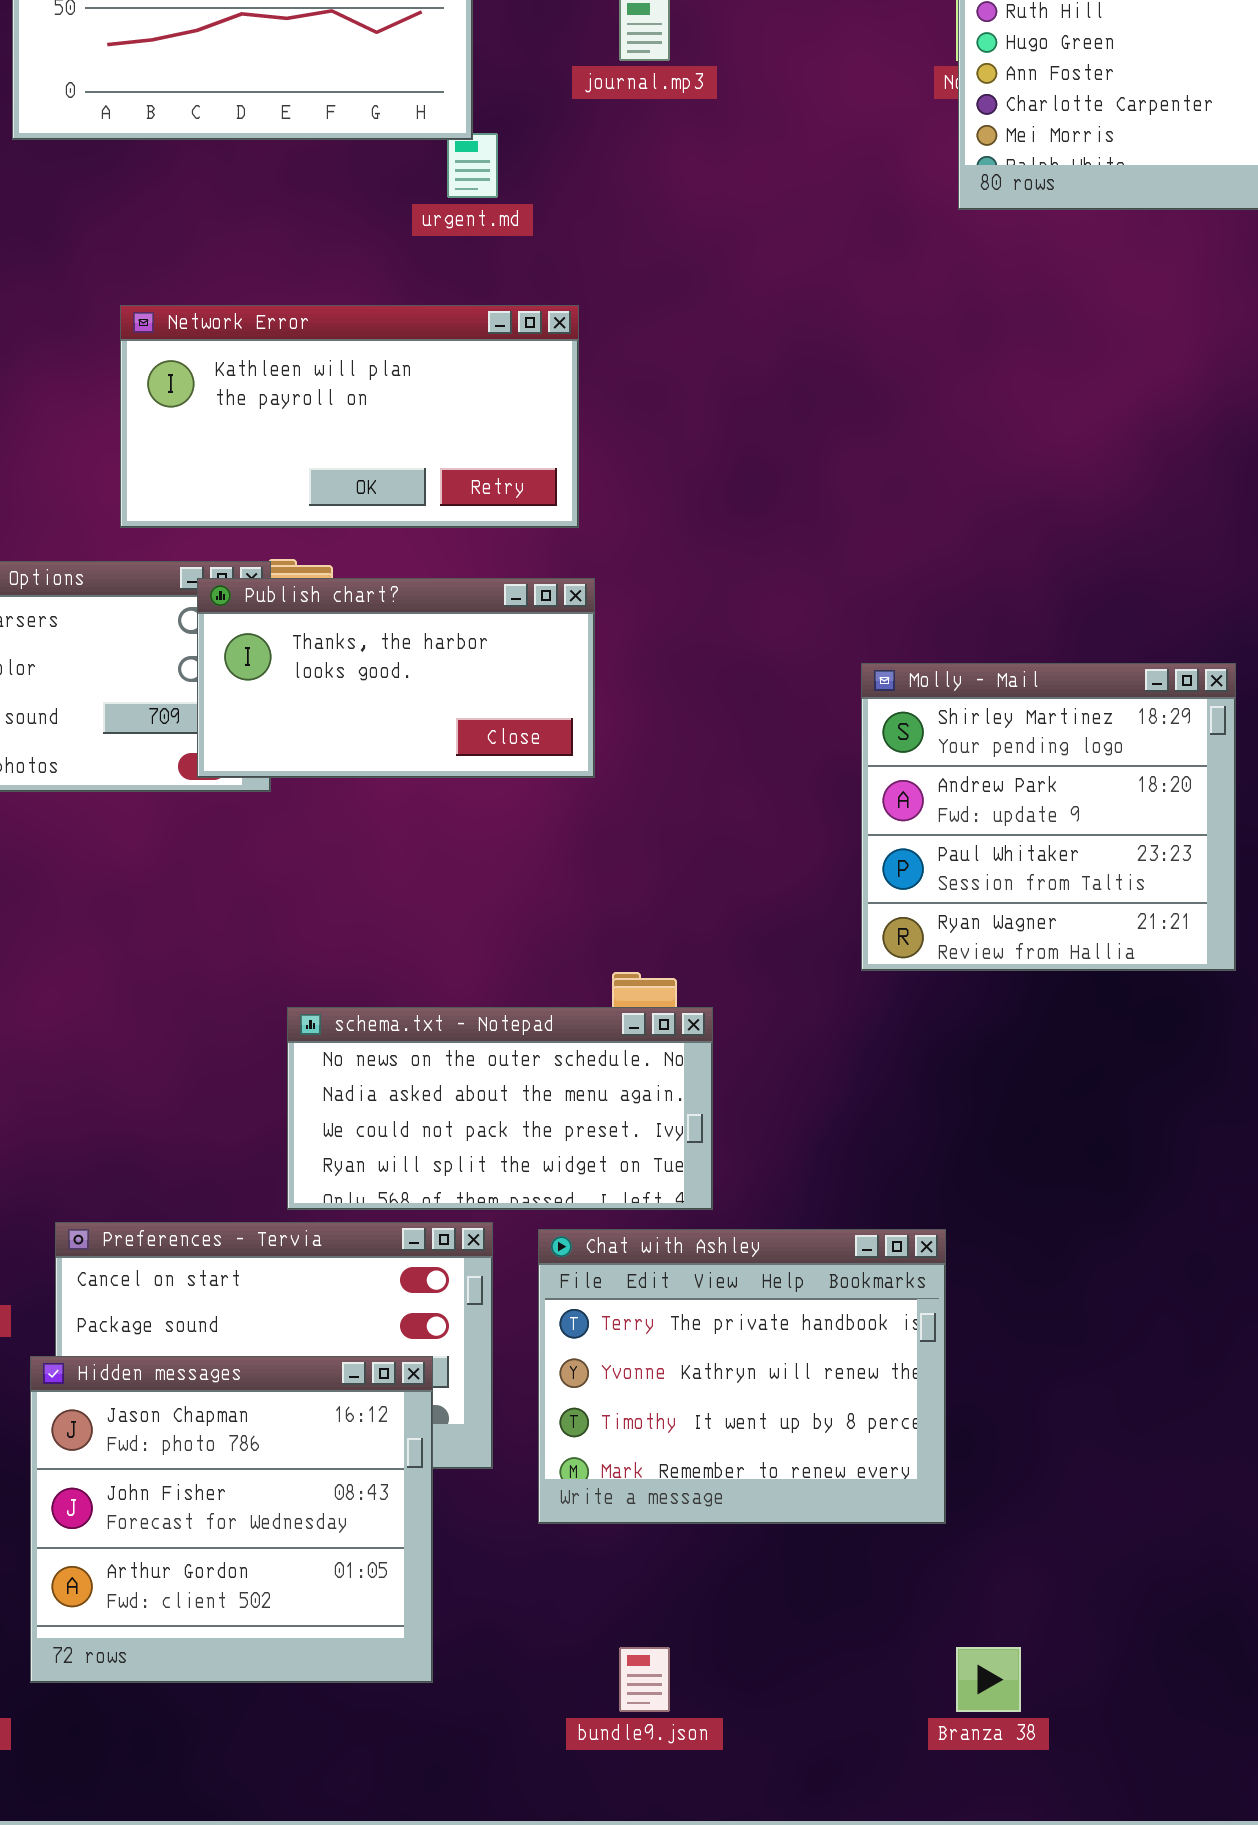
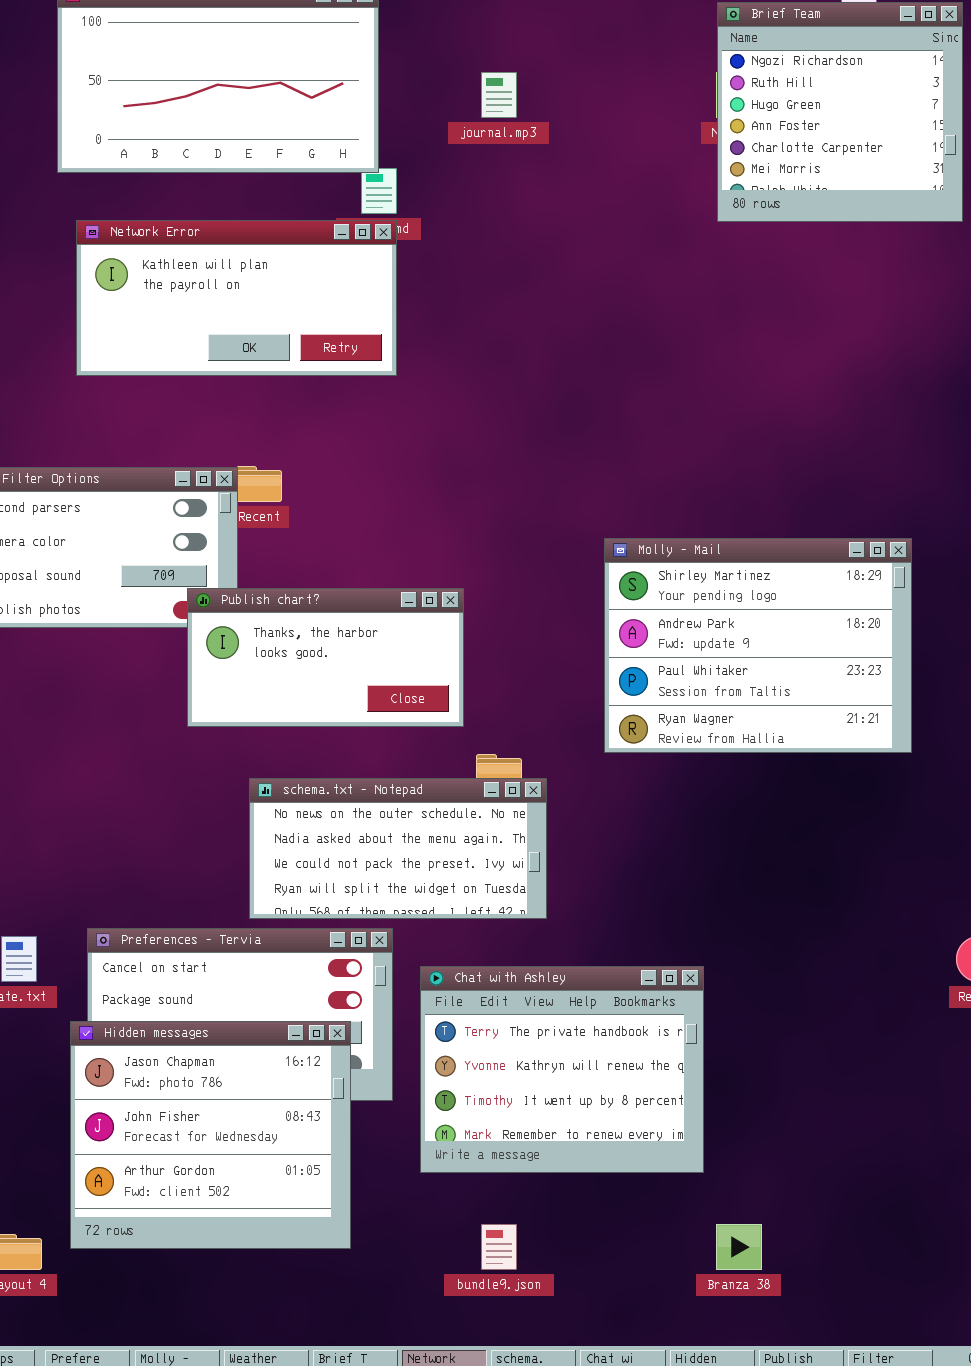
Network Error: [120,305,579,528] -> [76,220,397,376], moved
Publish chart?: [197,578,595,778] -> [187,588,464,727], moved
Molly - Mail: [861,663,1236,971] -> [604,538,912,753], resized
Chat with Ashley: [538,1229,946,1524] -> [420,966,704,1173], moved

